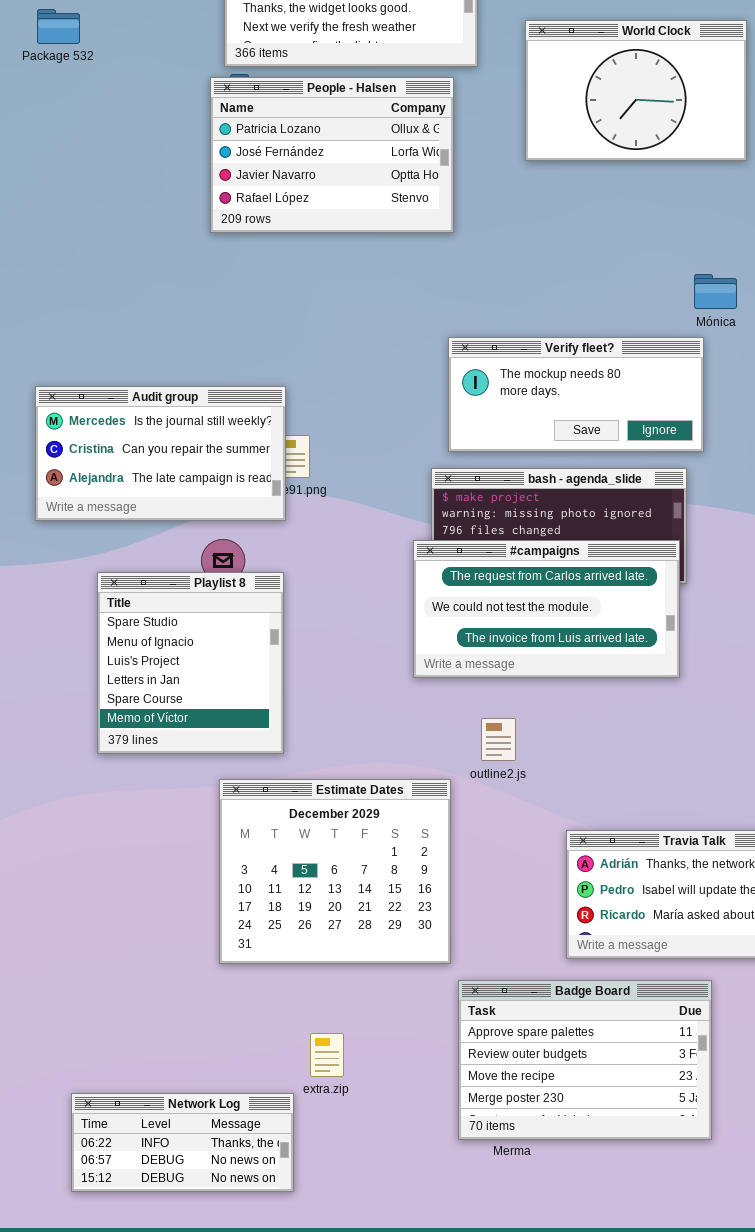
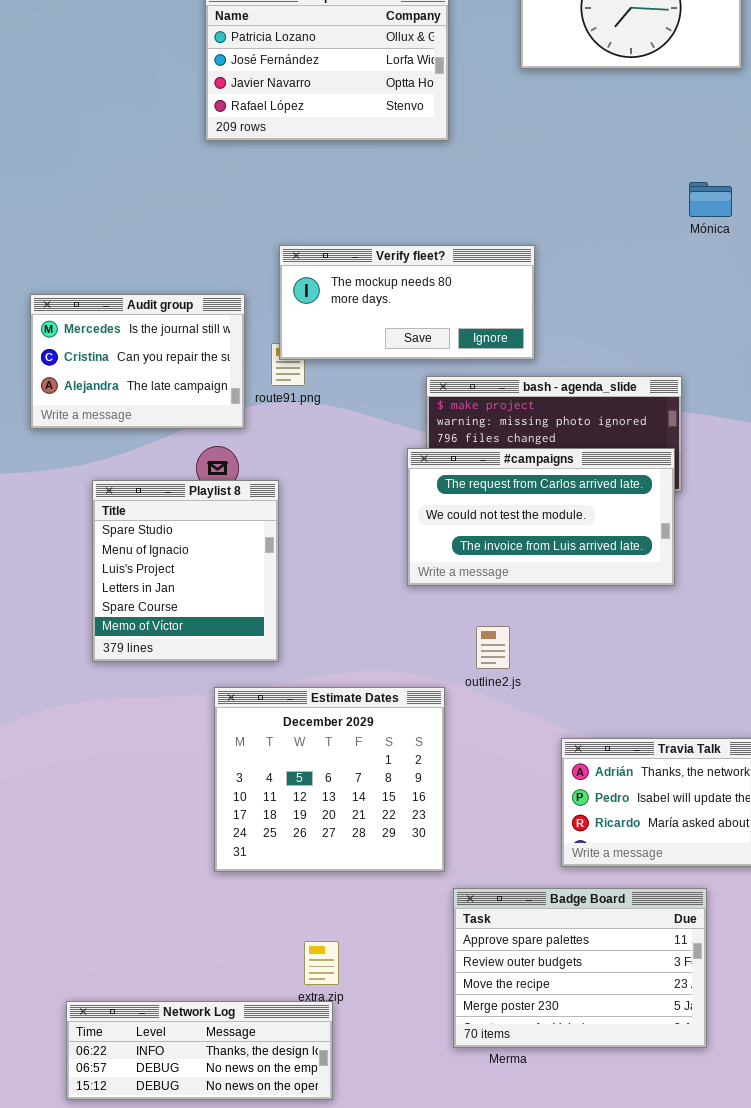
Verify fleet?: [448,337,704,452] -> [279,245,535,360], moved
Audit group: [35,386,286,521] -> [30,294,245,429], resized
Network Log: [71,1093,294,1192] -> [66,1001,333,1100], resized

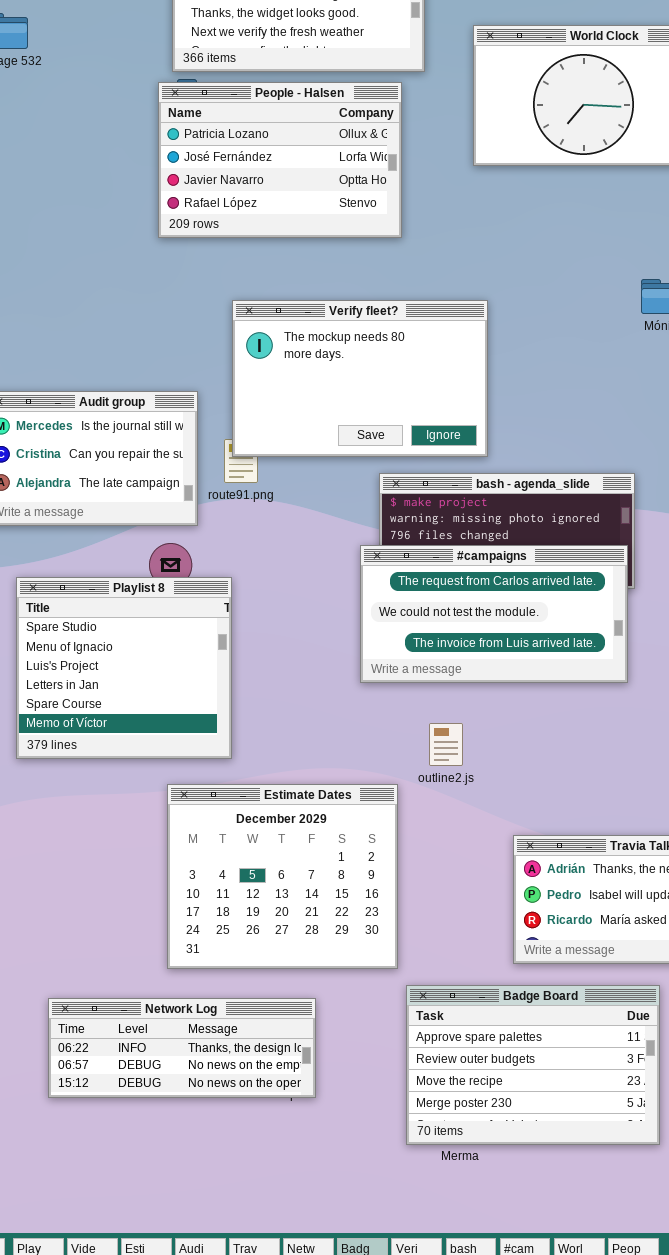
Verify fleet?: [279,245,535,360] -> [232,300,488,457], resized
Playlist 8: [92,480,279,662] -> [16,577,232,759], resized
Network Log: [66,1001,333,1100] -> [48,998,316,1098], moved

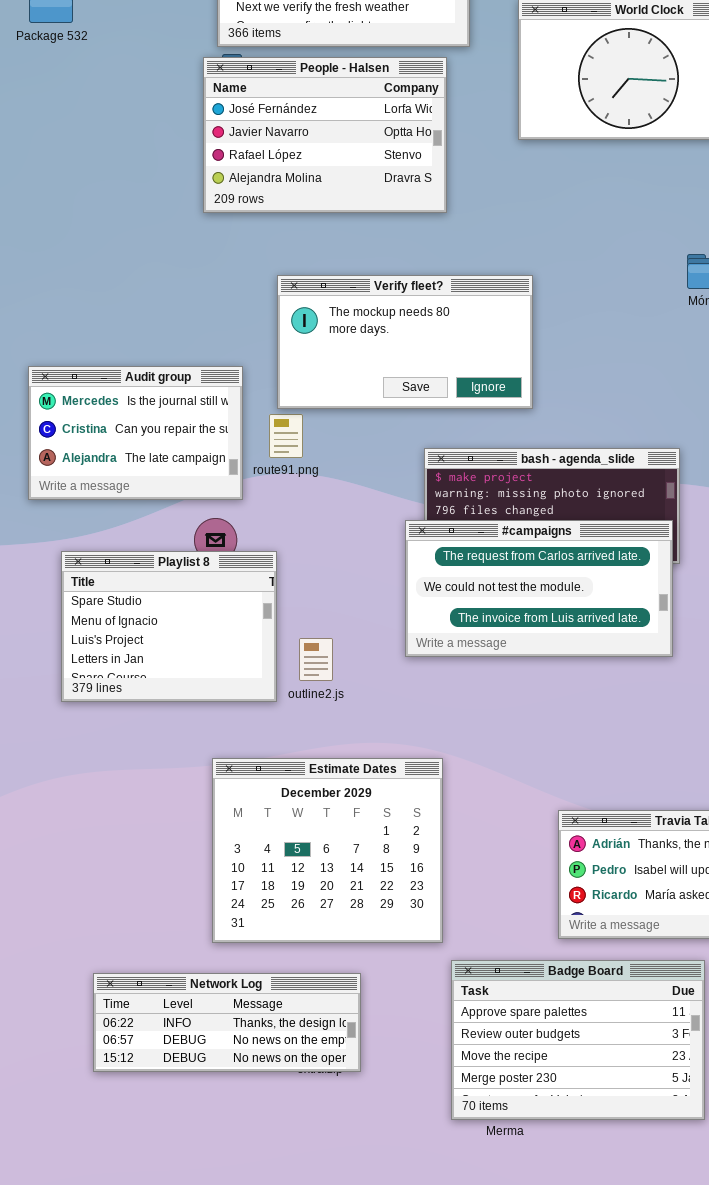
People - Halsen: [158,82,402,238] -> [203,57,447,213], scrolled down 1 row
Verify fleet?: [232,300,488,457] -> [277,275,533,409], resized
Playlist 8: [16,577,232,759] -> [61,551,277,702], resized
outline2.js: [429,723,463,766] -> [299,638,333,681], moved

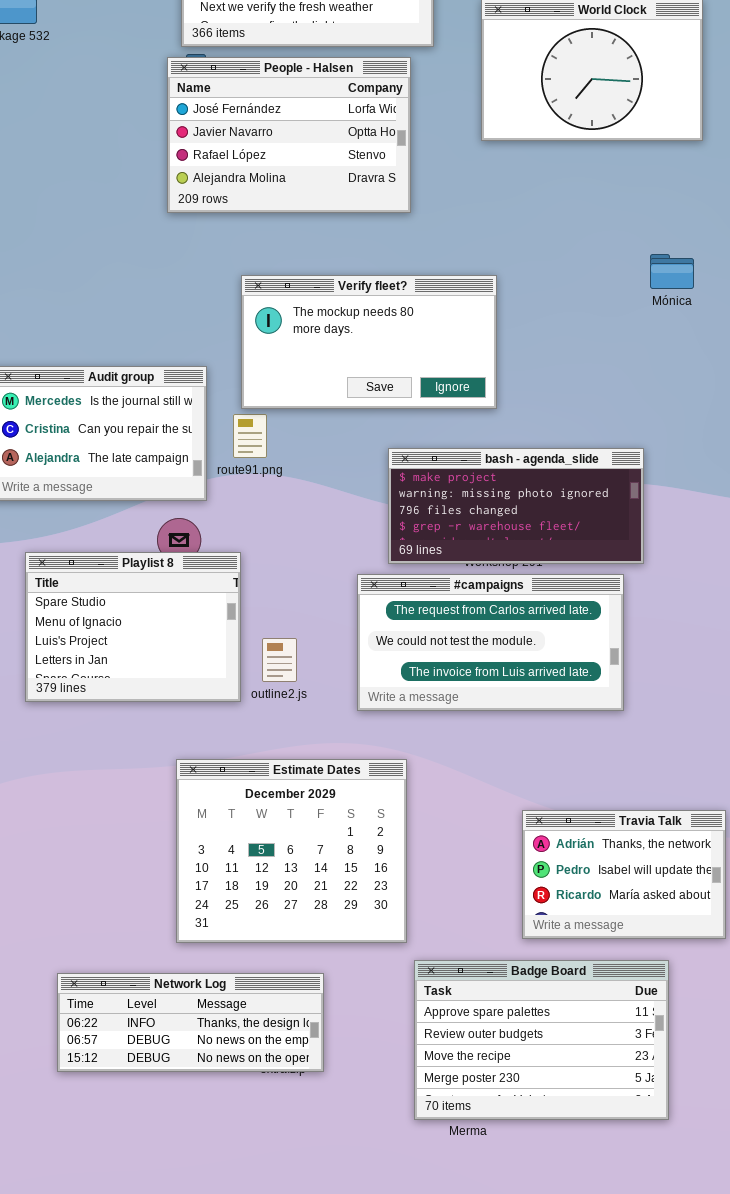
#campaigns: [405,520,673,657] -> [357,574,624,711], moved

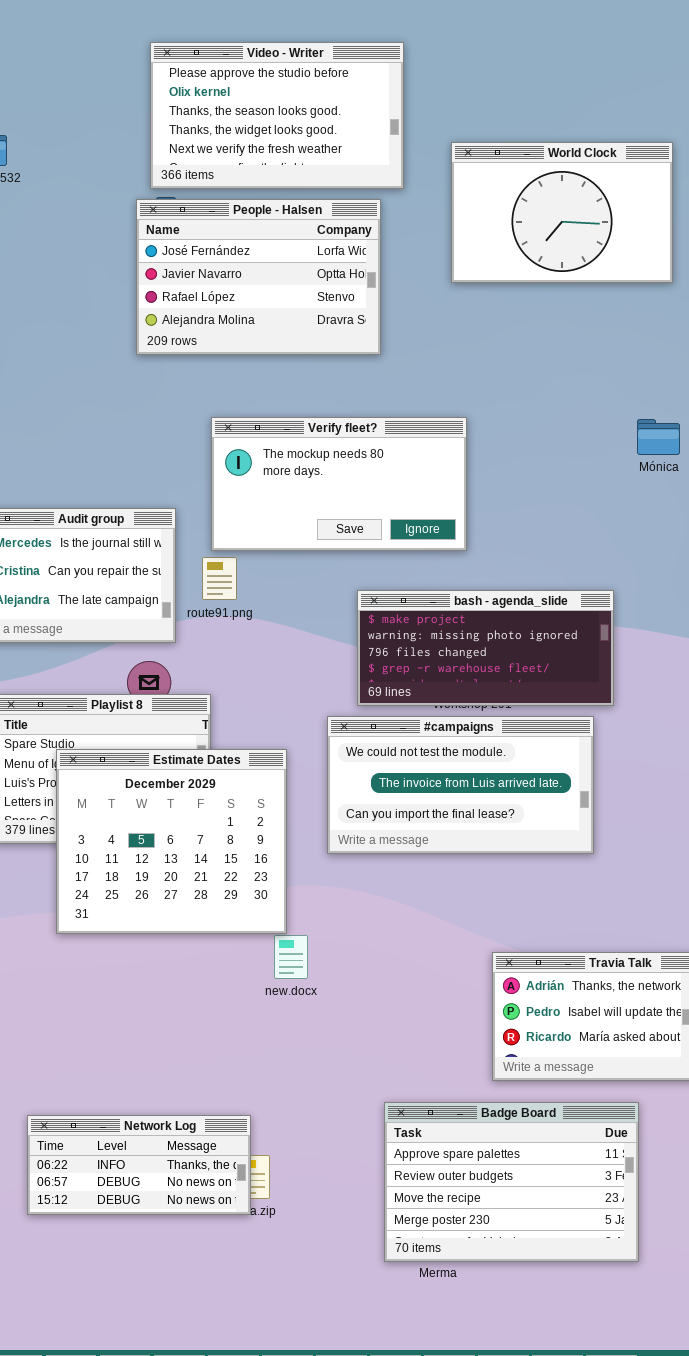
Mónica: [650,254,694,289] -> [637,419,680,455], moved
#campaigns: [357,574,624,711] -> [327,716,594,854], scrolled down 1 row
Estimate Dates: [176,759,407,943] -> [56,749,287,934], moved
Network Log: [57,973,324,1072] -> [27,1115,251,1215], resized

